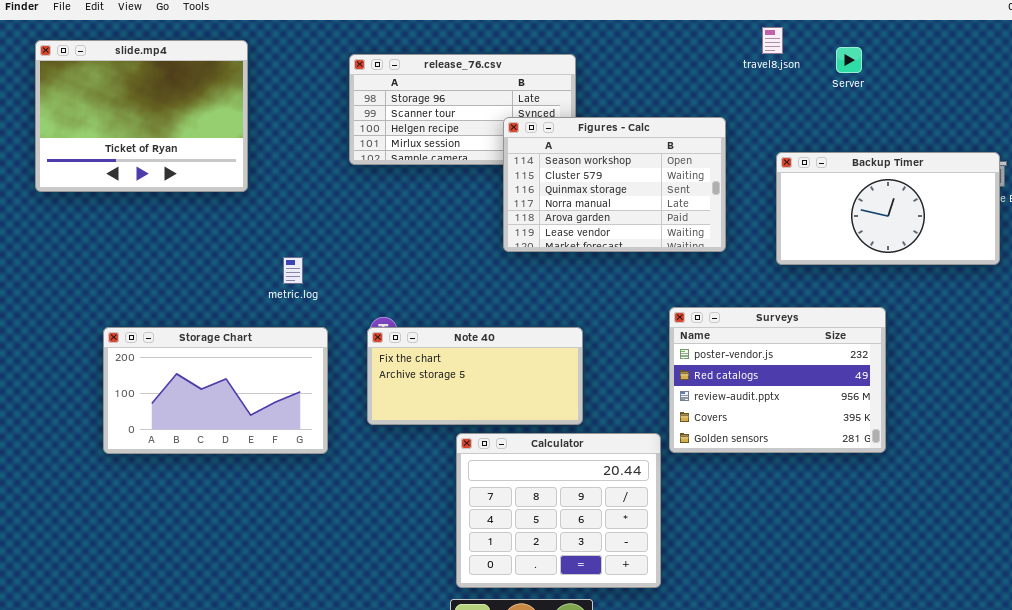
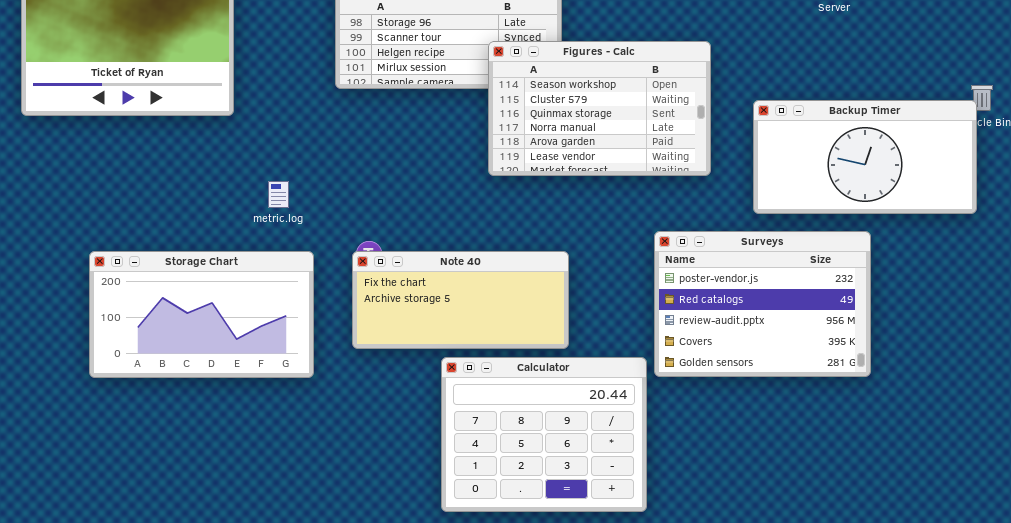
Backup Timer: [776,152,1000,265] -> [753,100,977,214], moved

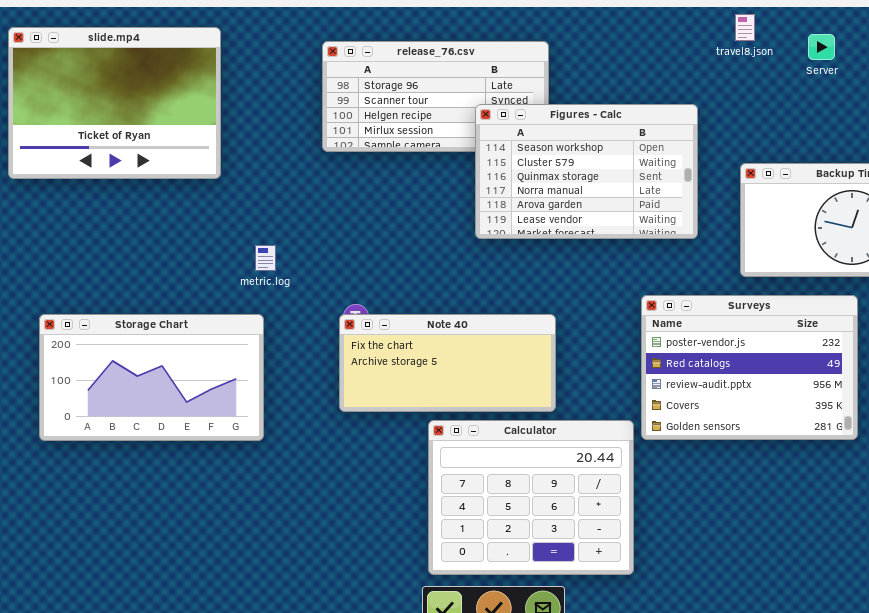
Storage Chart: [89,251,314,378] -> [39,314,264,441], moved

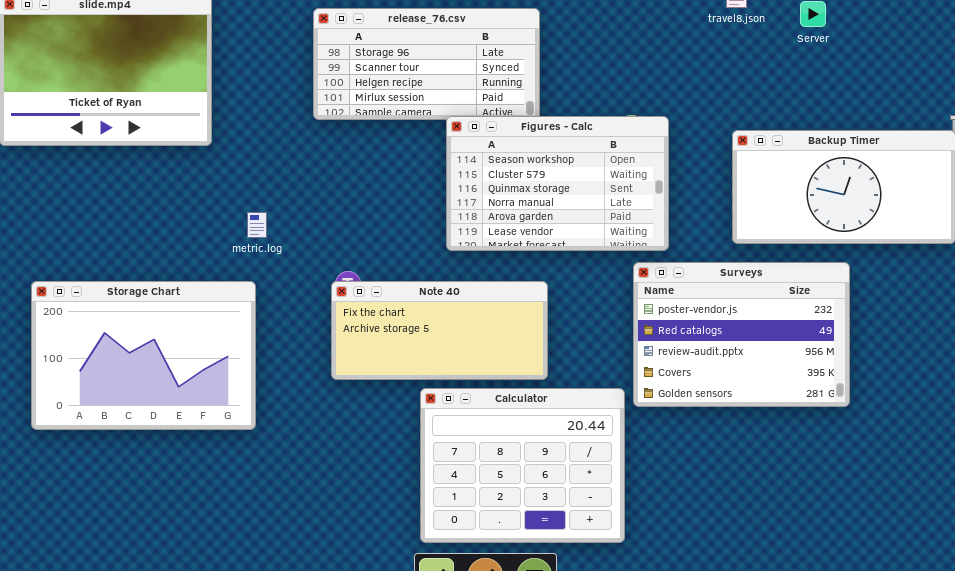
Figures - Calc: [475,104,698,239] -> [446,116,669,251], moved
Storage Chart: [39,314,264,441] -> [31,281,256,430], resized

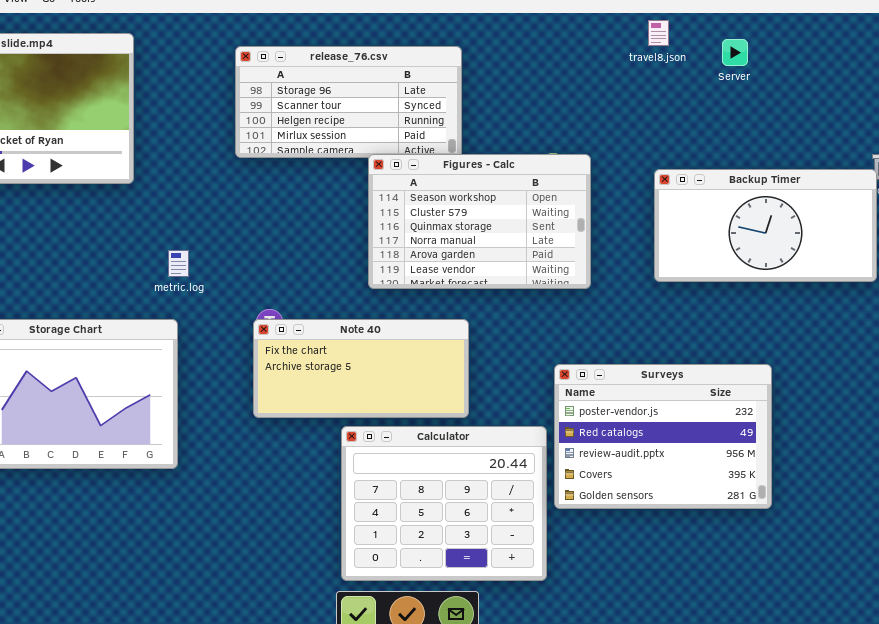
Surveys: [633,262,850,407] -> [554,364,772,509], moved

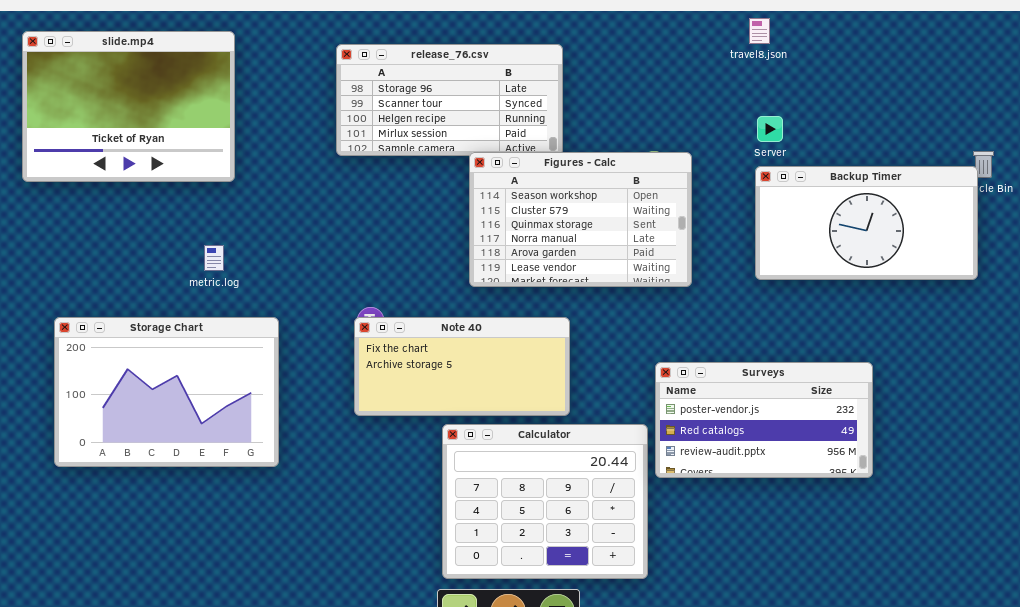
Server: [722,39,748,66] -> [757,116,783,142], moved
metric.log: [168,250,189,277] -> [204,245,224,271], moved
Surveys: [554,364,772,509] -> [655,362,873,478], resized

